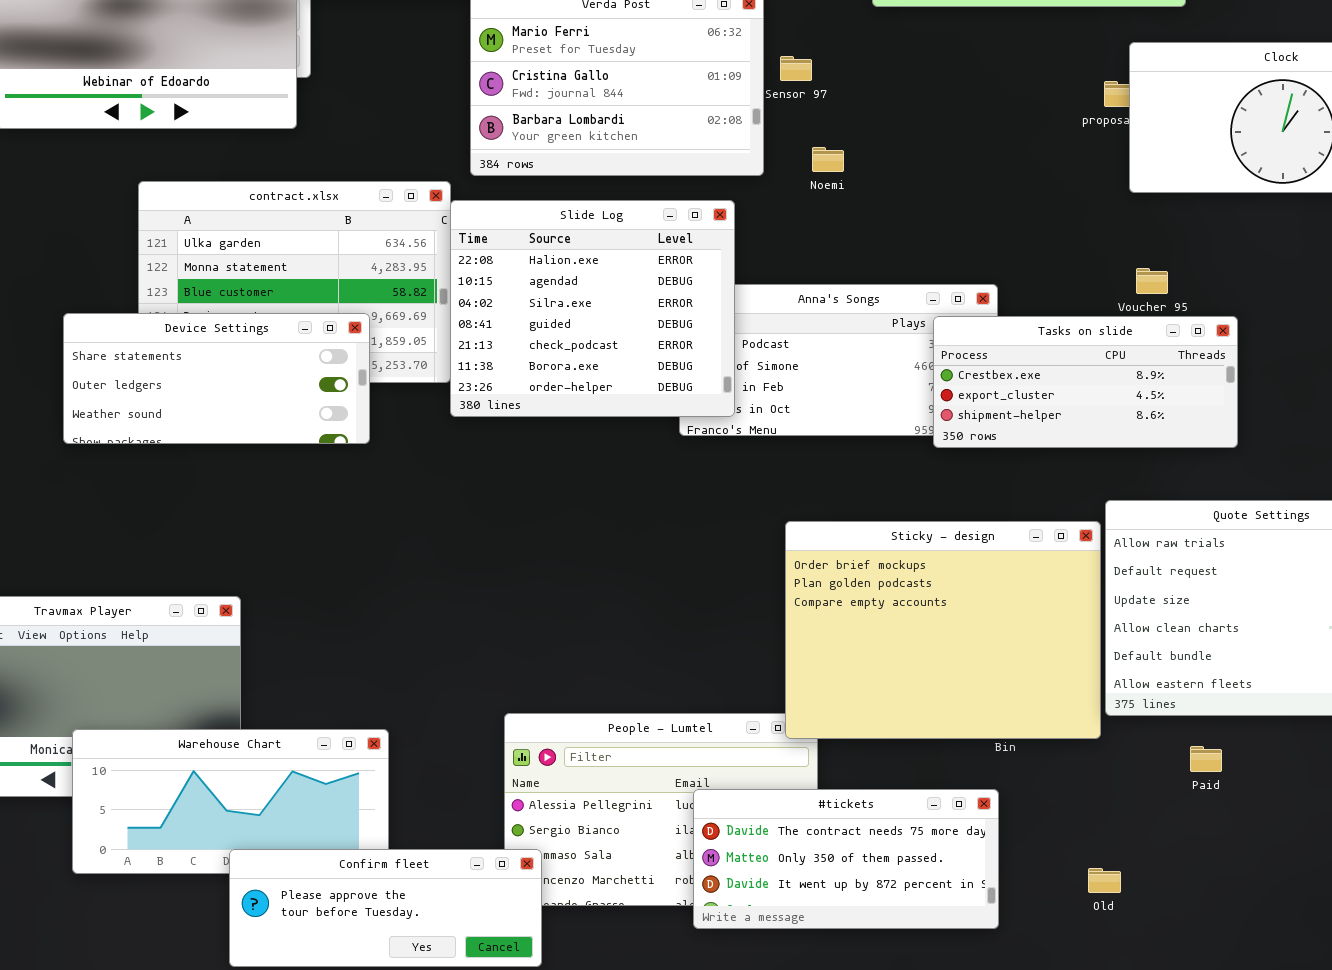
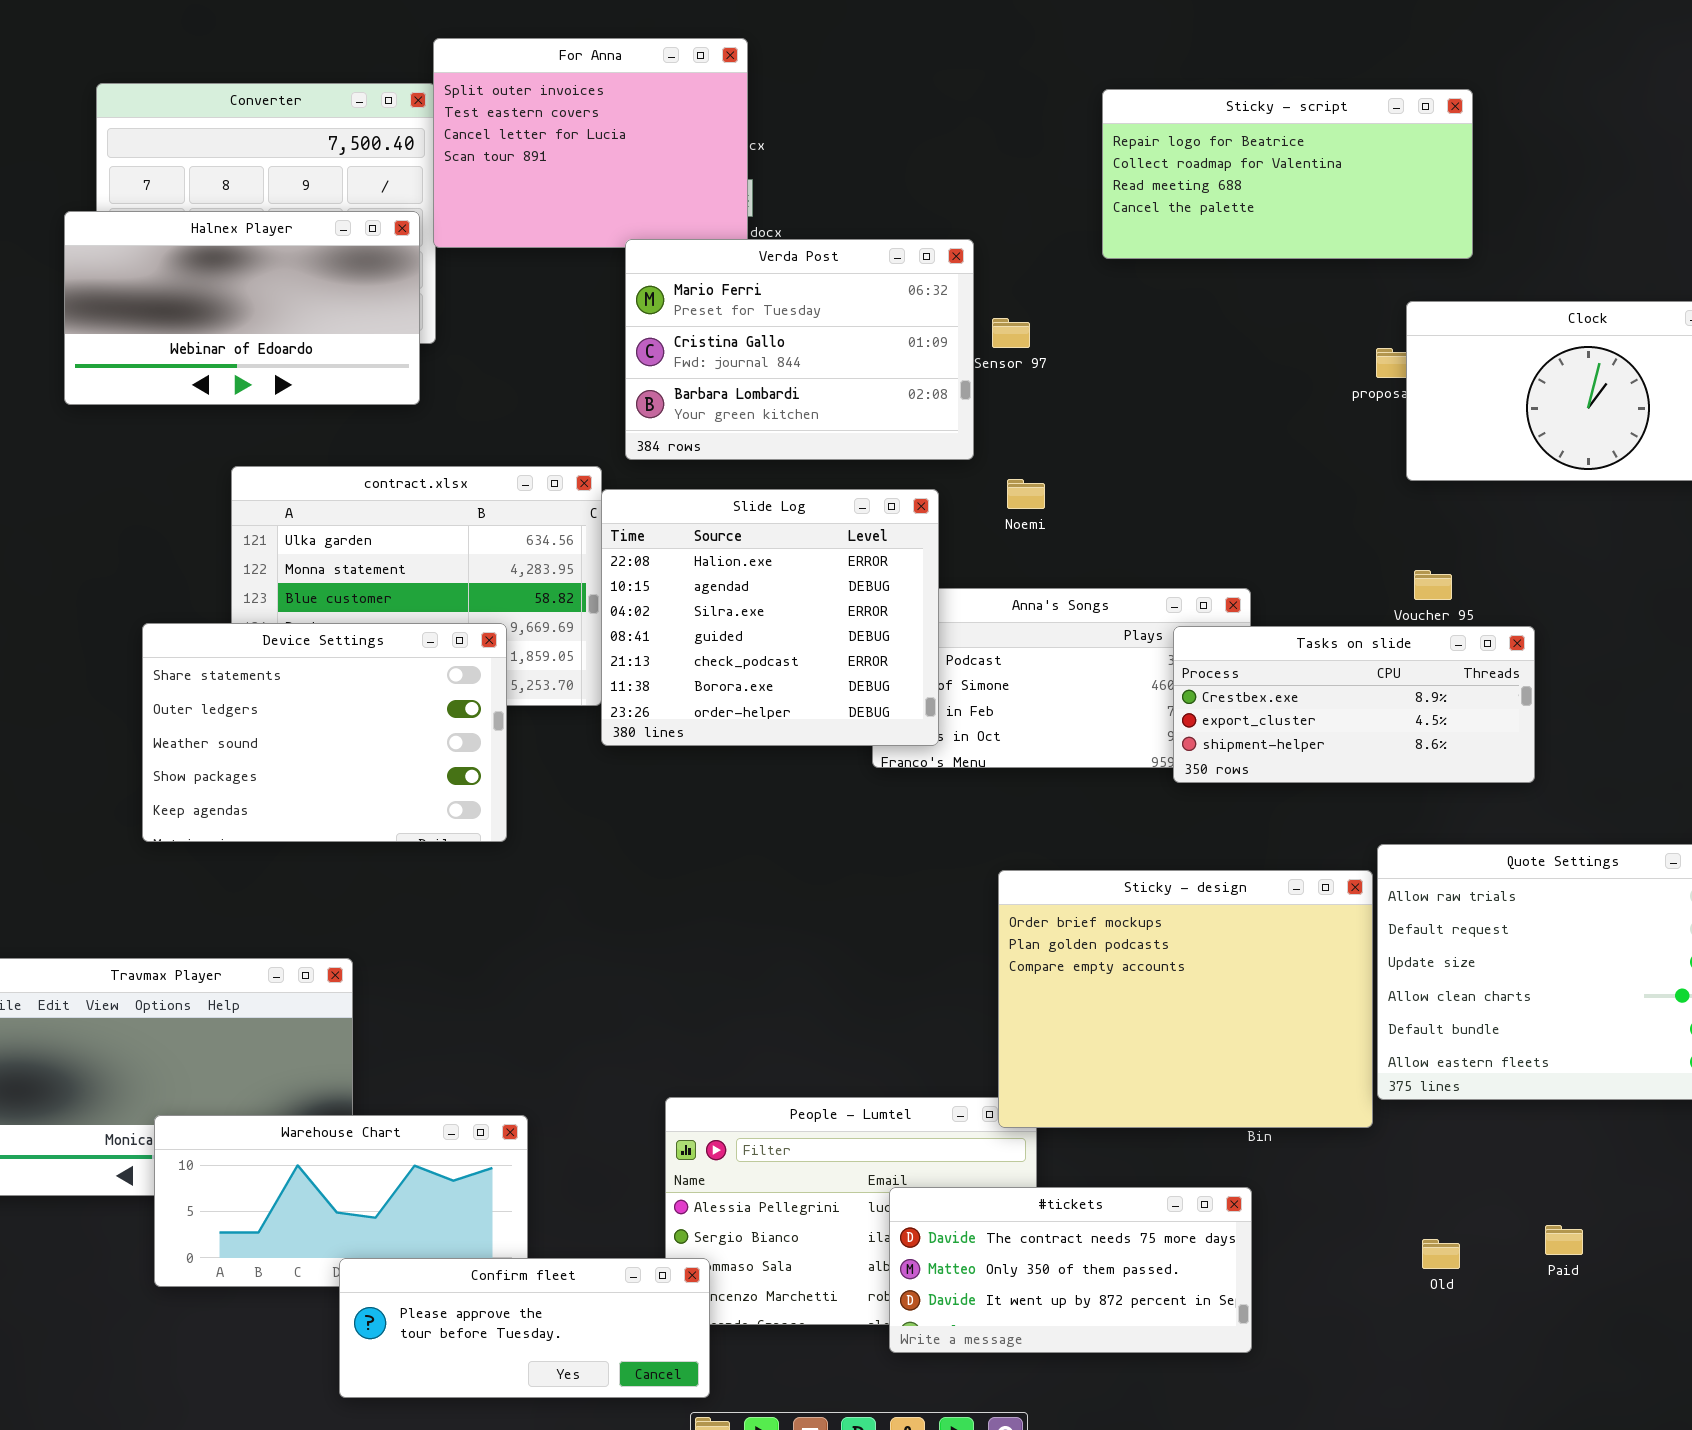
Noemi: [812,147,844,172] -> [1007,479,1045,509], moved
Device Settings: [63,313,370,444] -> [142,623,507,842], resized
Paid: [1190,746,1222,772] -> [1545,1225,1583,1255], moved
Old: [1088,868,1121,893] -> [1422,1239,1460,1269], moved

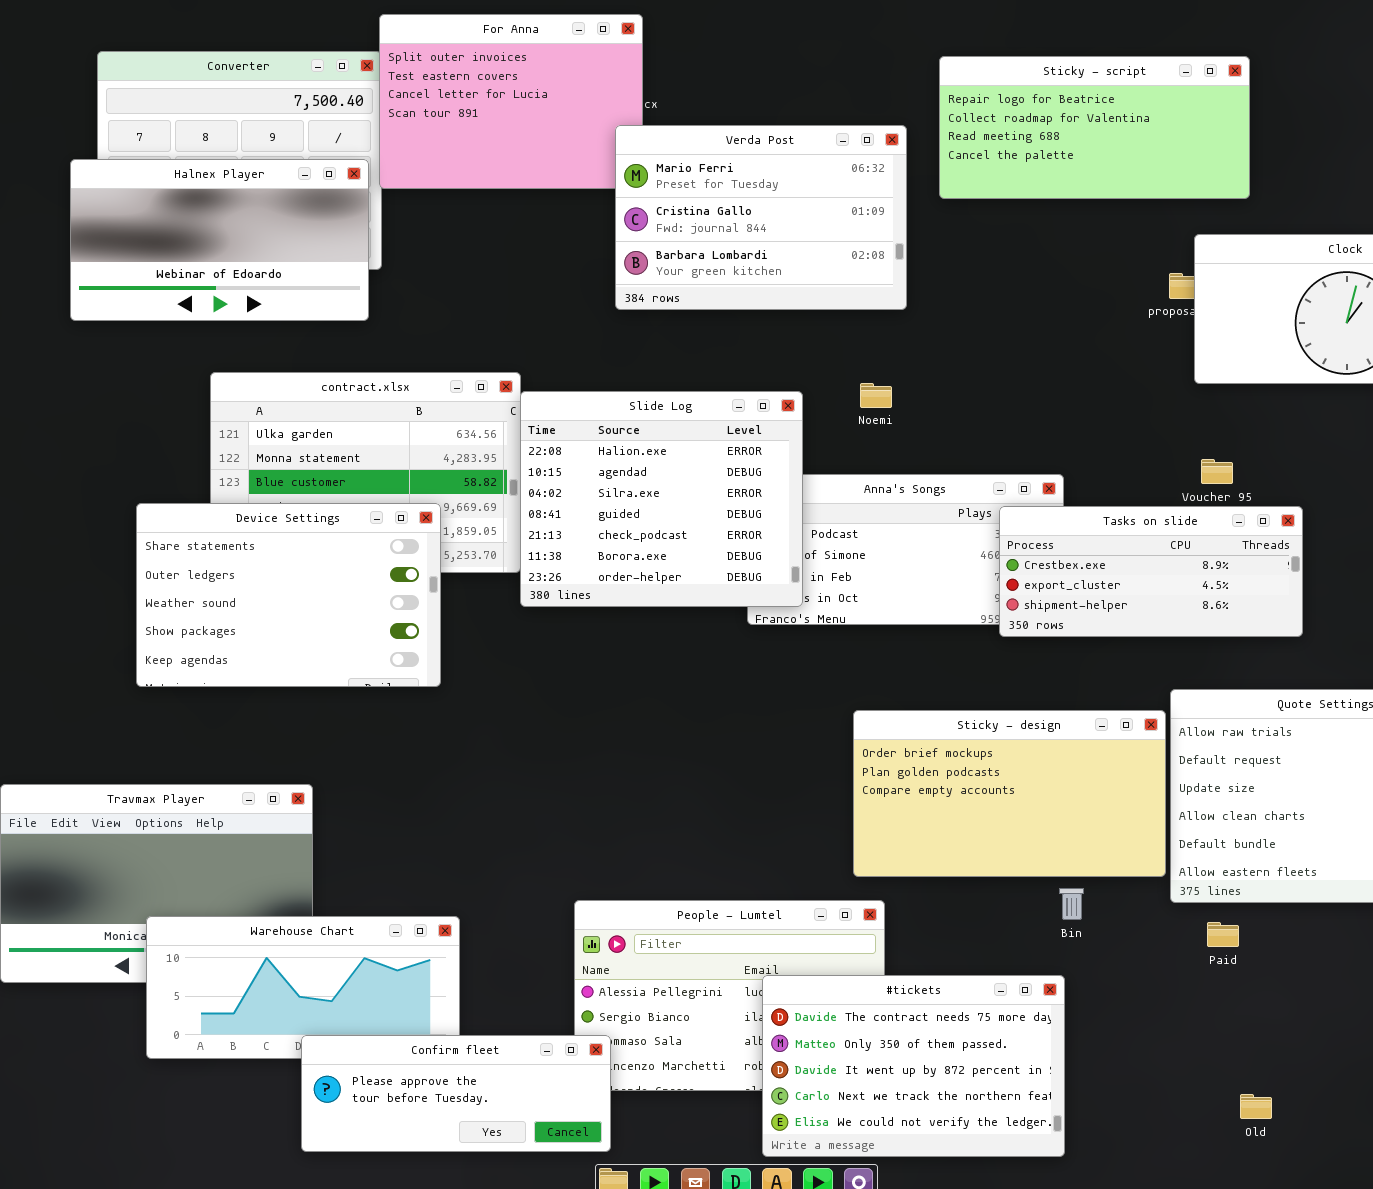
Verda Post: [625,239,974,460] -> [615,125,907,310], moved
Sticky - design: [998,870,1373,1128] -> [853,710,1166,877], resized
#tickets: [889,1187,1252,1353] -> [762,975,1065,1157], resized
Paid: [1545,1225,1583,1255] -> [1207,922,1239,947], moved
Old: [1422,1239,1460,1269] -> [1240,1094,1272,1119], moved

